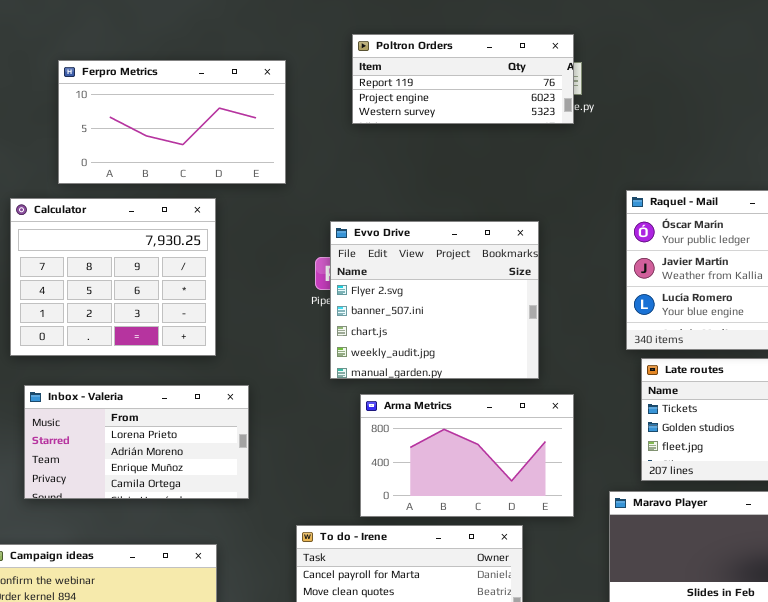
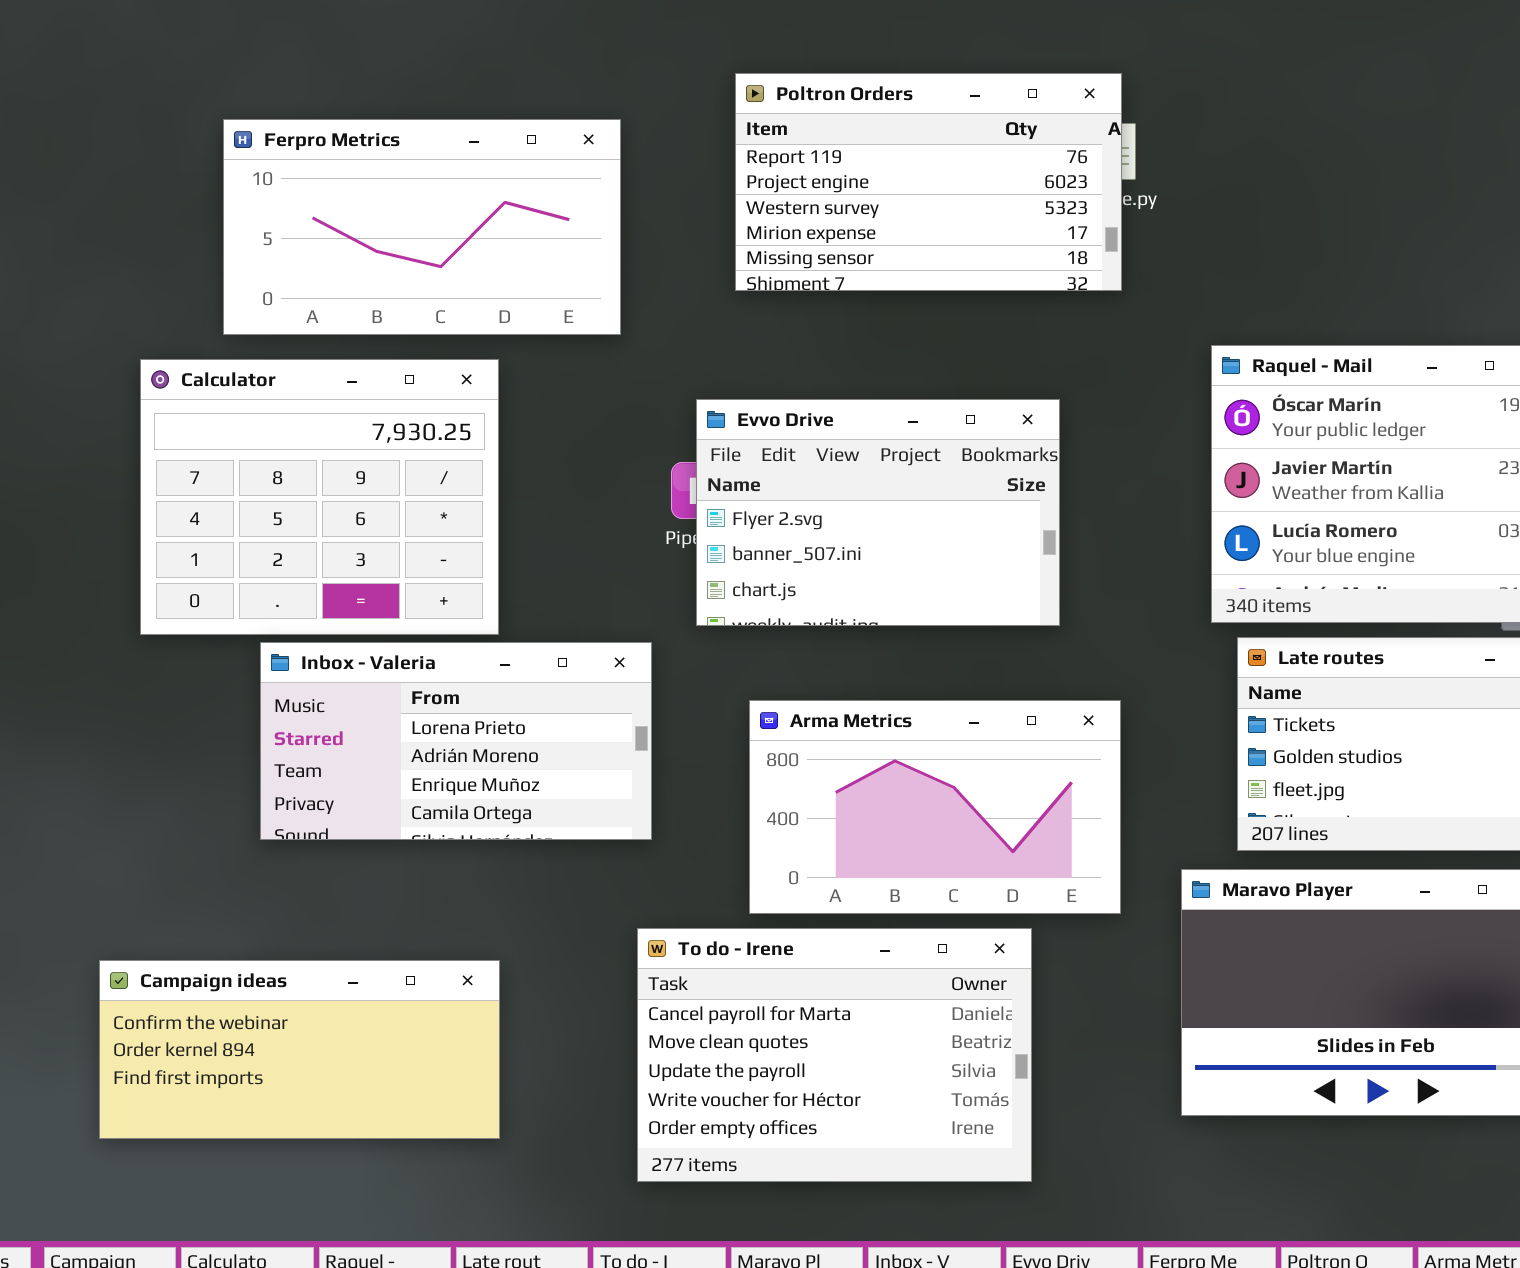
Poltron Orders: [352,34,574,124] -> [735,73,1122,291], resized
Evvo Drive: [330,221,539,379] -> [696,399,1060,626], resized
Inbox - Valeria: [24,385,249,499] -> [260,642,652,840], moved

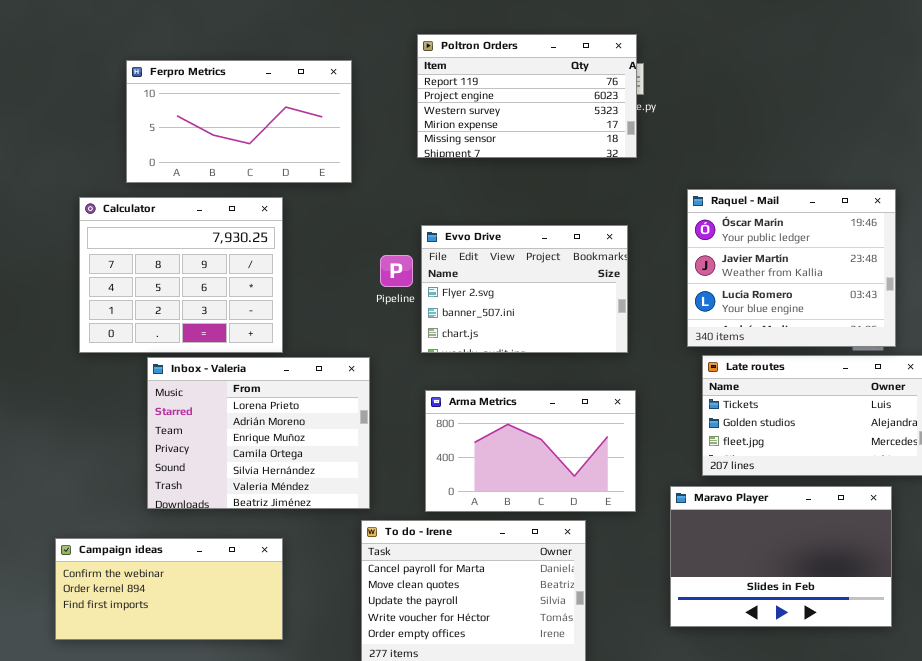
Evvo Drive: [696,399,1060,626] -> [421,225,628,353], moved
Inbox - Valeria: [260,642,652,840] -> [147,357,370,509], resized

